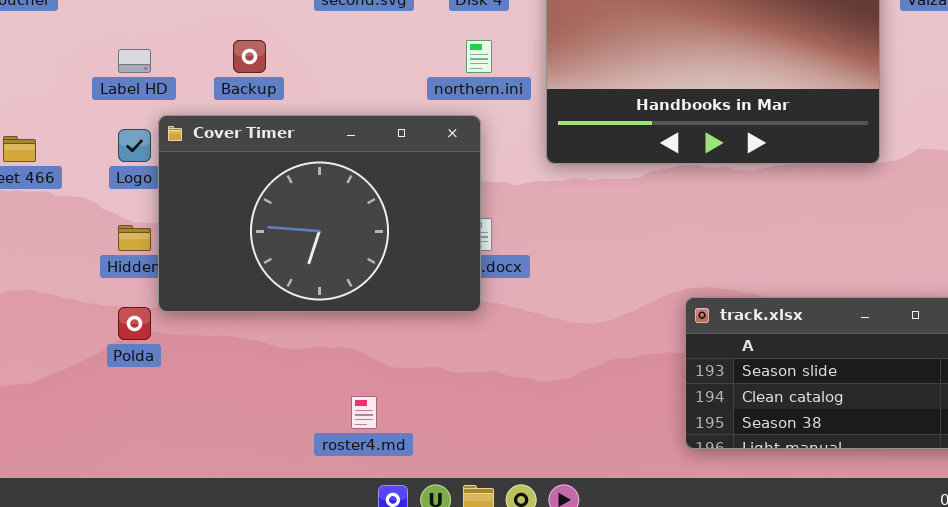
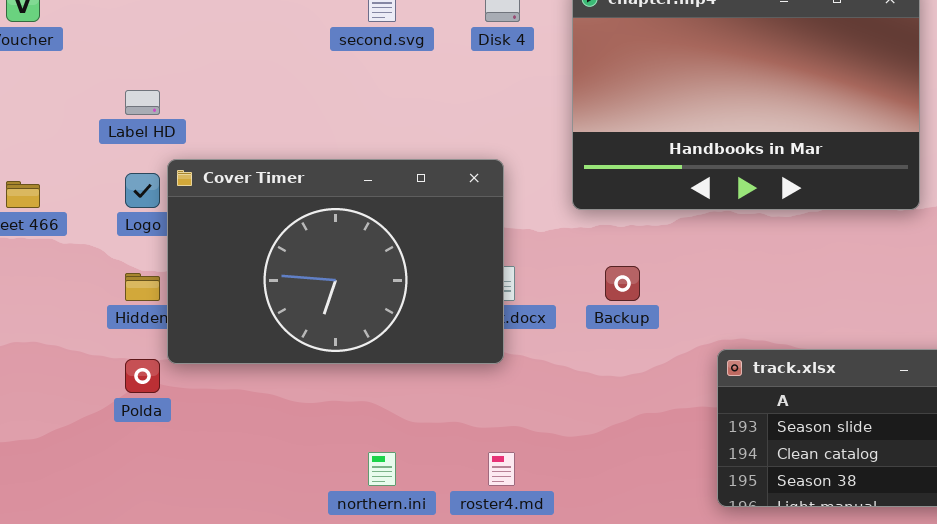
Backup: [233,40,266,73] -> [605,266,640,301], moved
northern.ini: [466,40,492,73] -> [368,452,396,486], moved
roster4.md: [351,396,377,429] -> [488,452,515,486], moved

